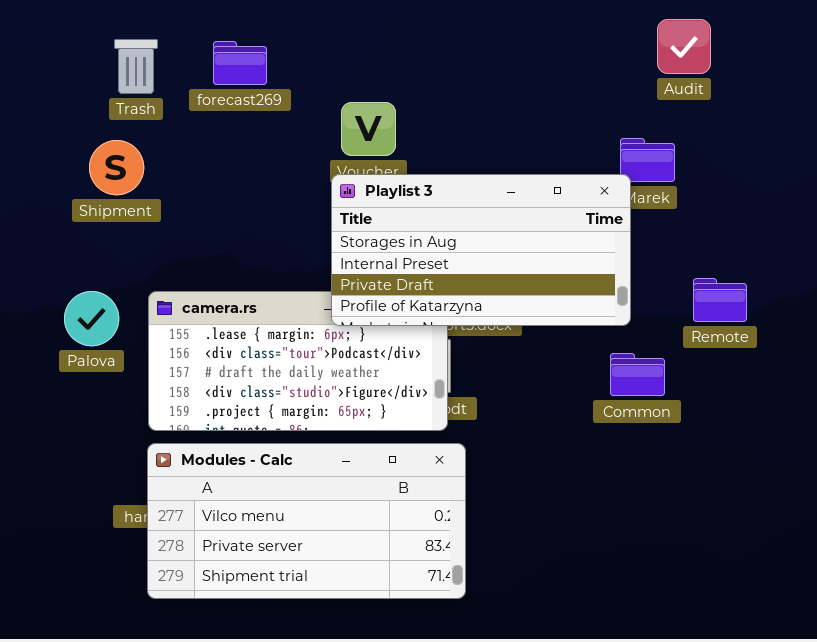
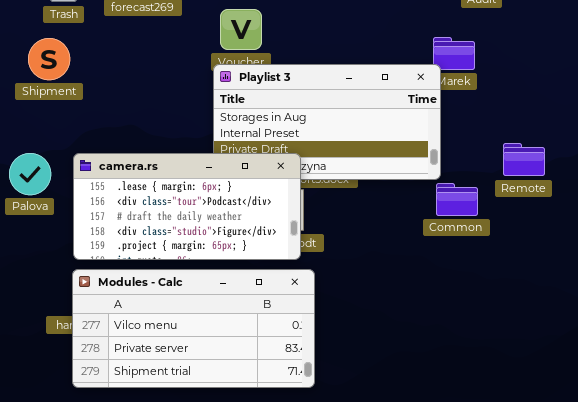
Remote: [693,278,747,322] -> [503,143,545,176], moved
camera.rs: [148,291,448,431] -> [73,153,301,260], raised
Common: [610,353,665,396] -> [436,183,478,216], moved

